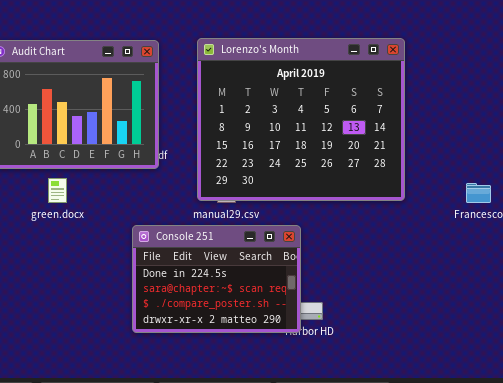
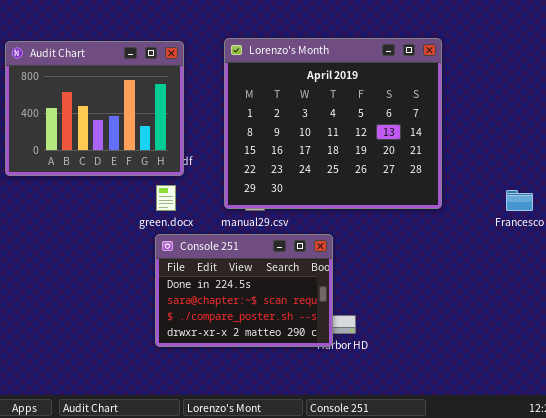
green.docx: [48,178,67,203] -> [156,185,176,211], moved

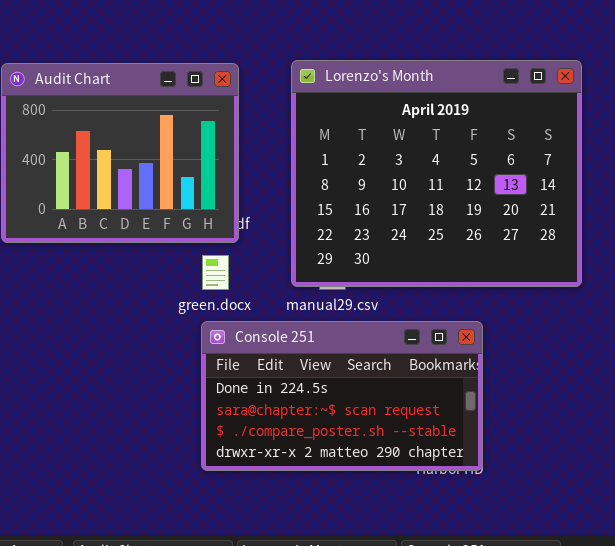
Console 251: [155,234,333,347] -> [201,321,483,471], resized

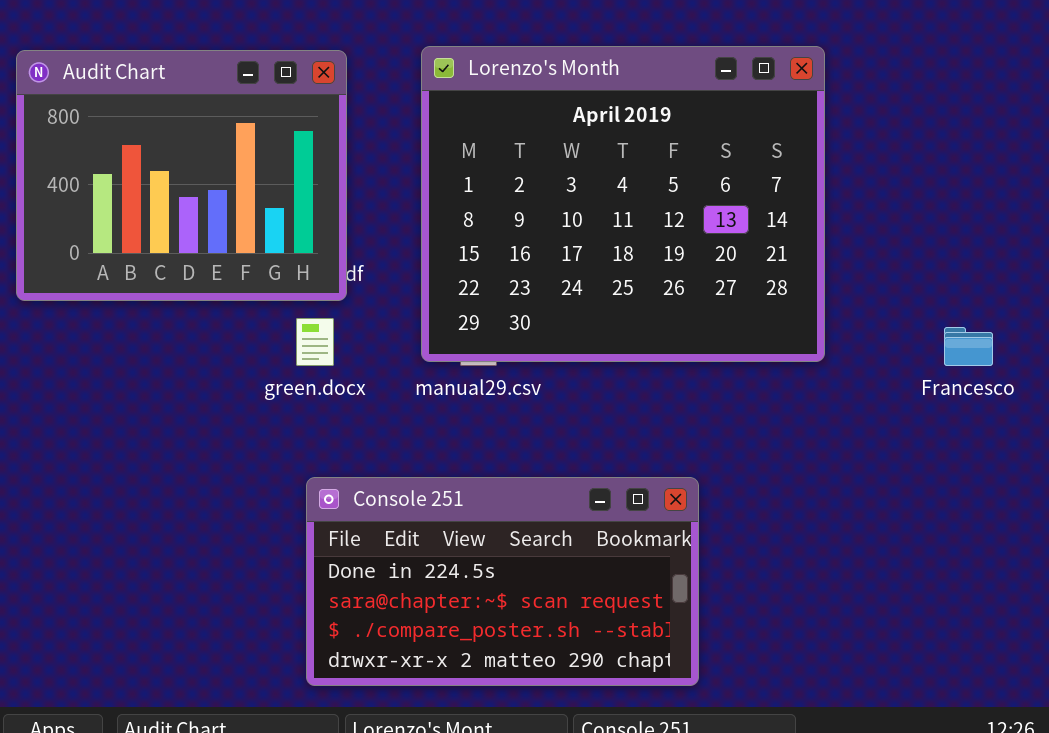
Console 251: [201,321,483,471] -> [306,477,699,686], moved

